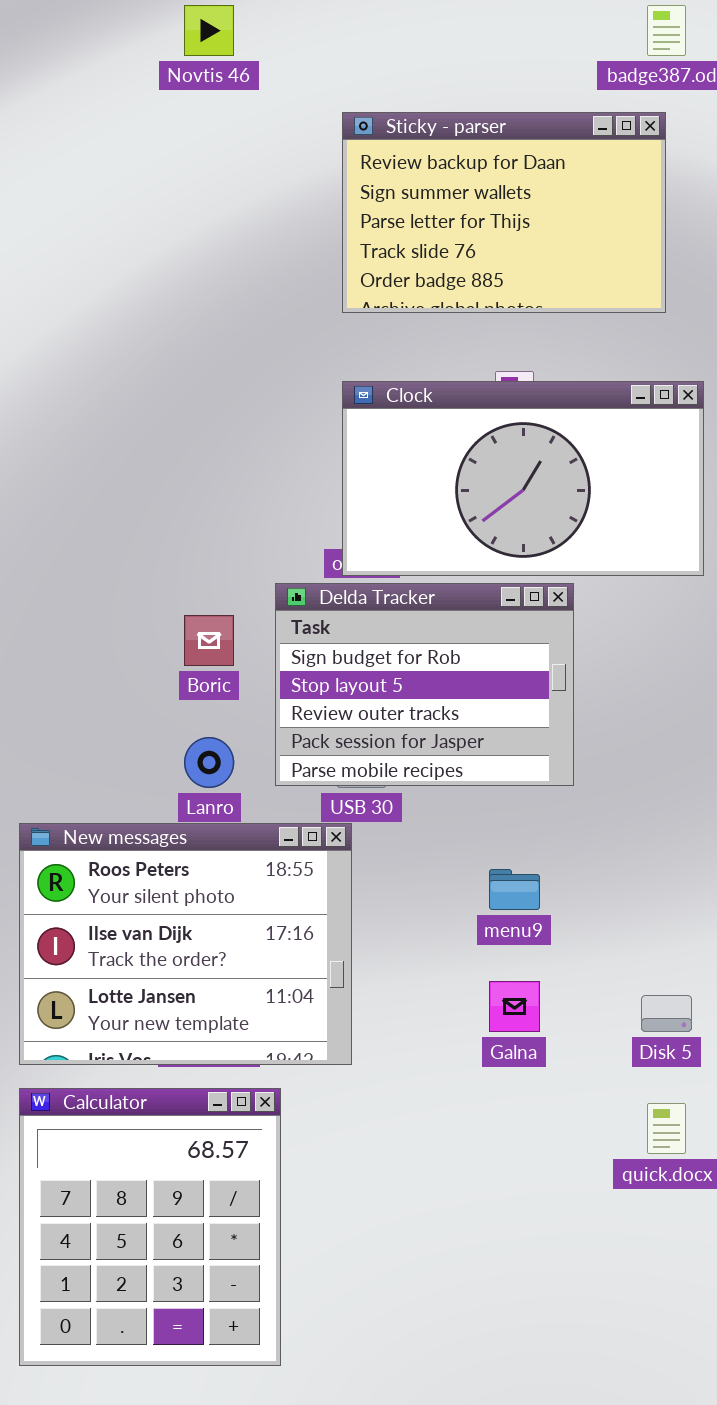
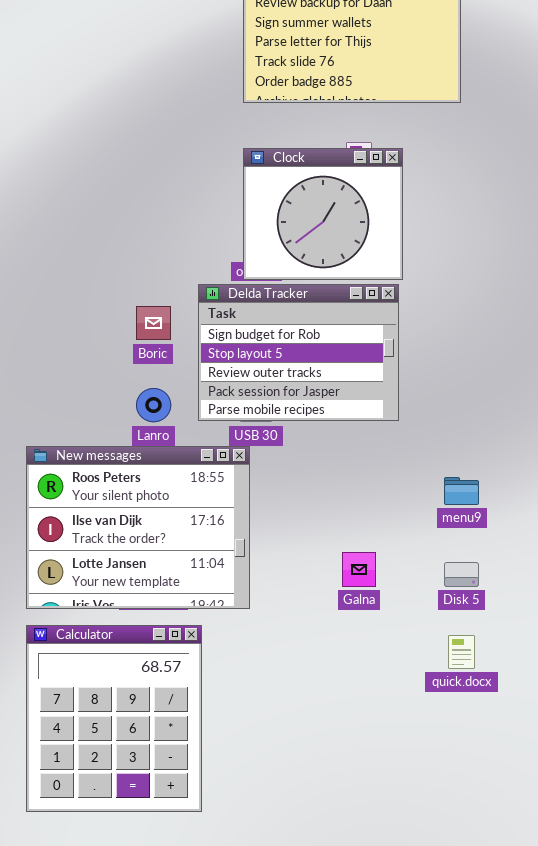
Clock: [342,381,704,576] -> [243,148,403,280], resized
menu9: [489,869,540,910] -> [444,477,479,505], moved

